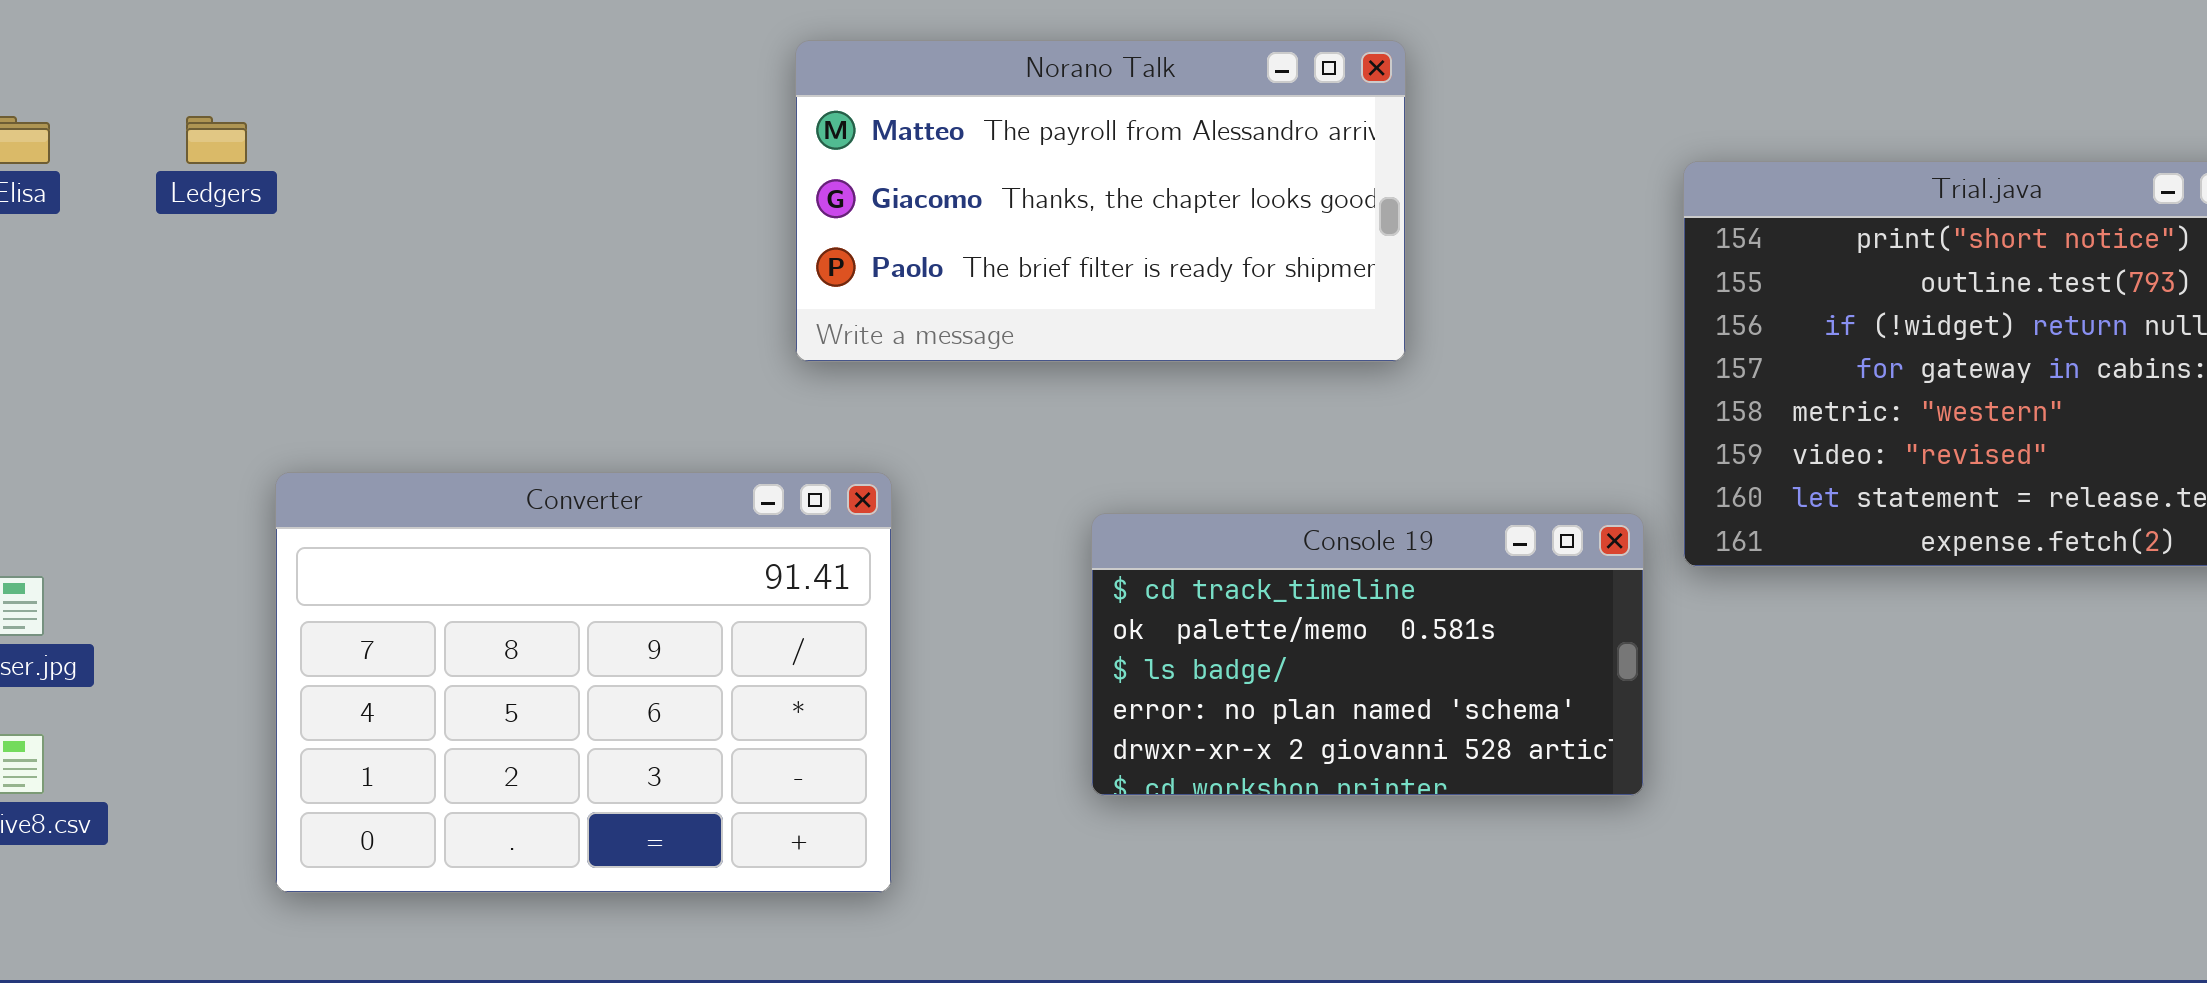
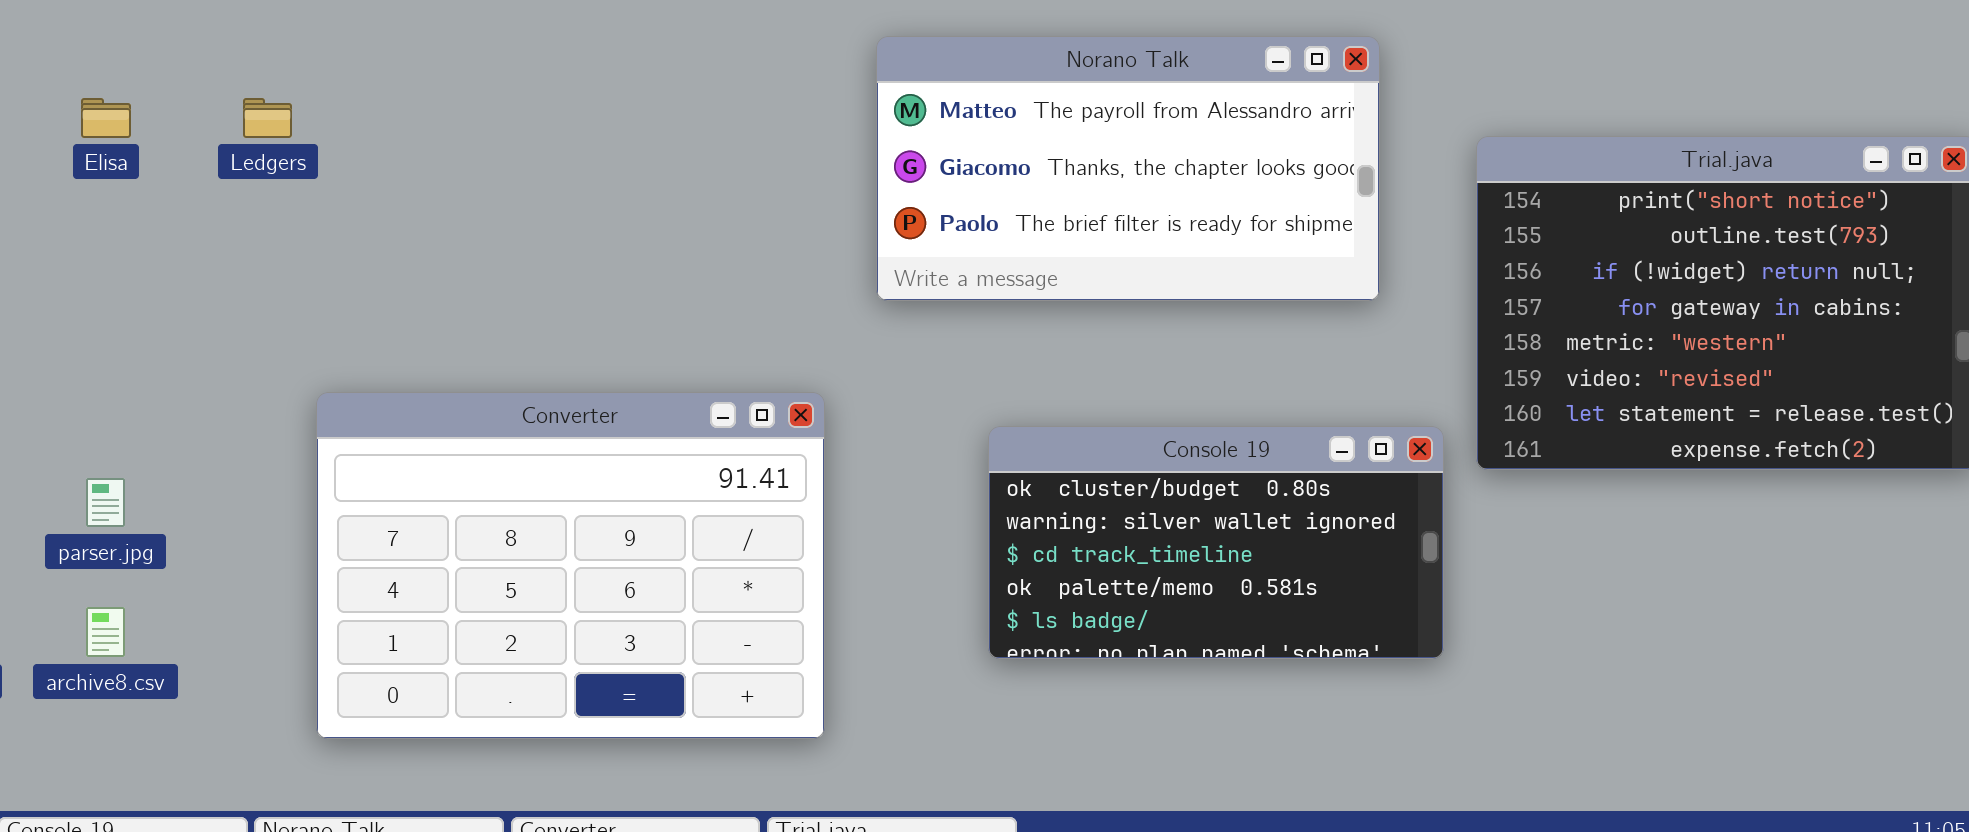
Norano Talk: [795,40,1406,362] -> [876,36,1380,301], moved
Console 19: [1091,513,1644,796] -> [988,426,1444,659], scrolled up 2 rows

